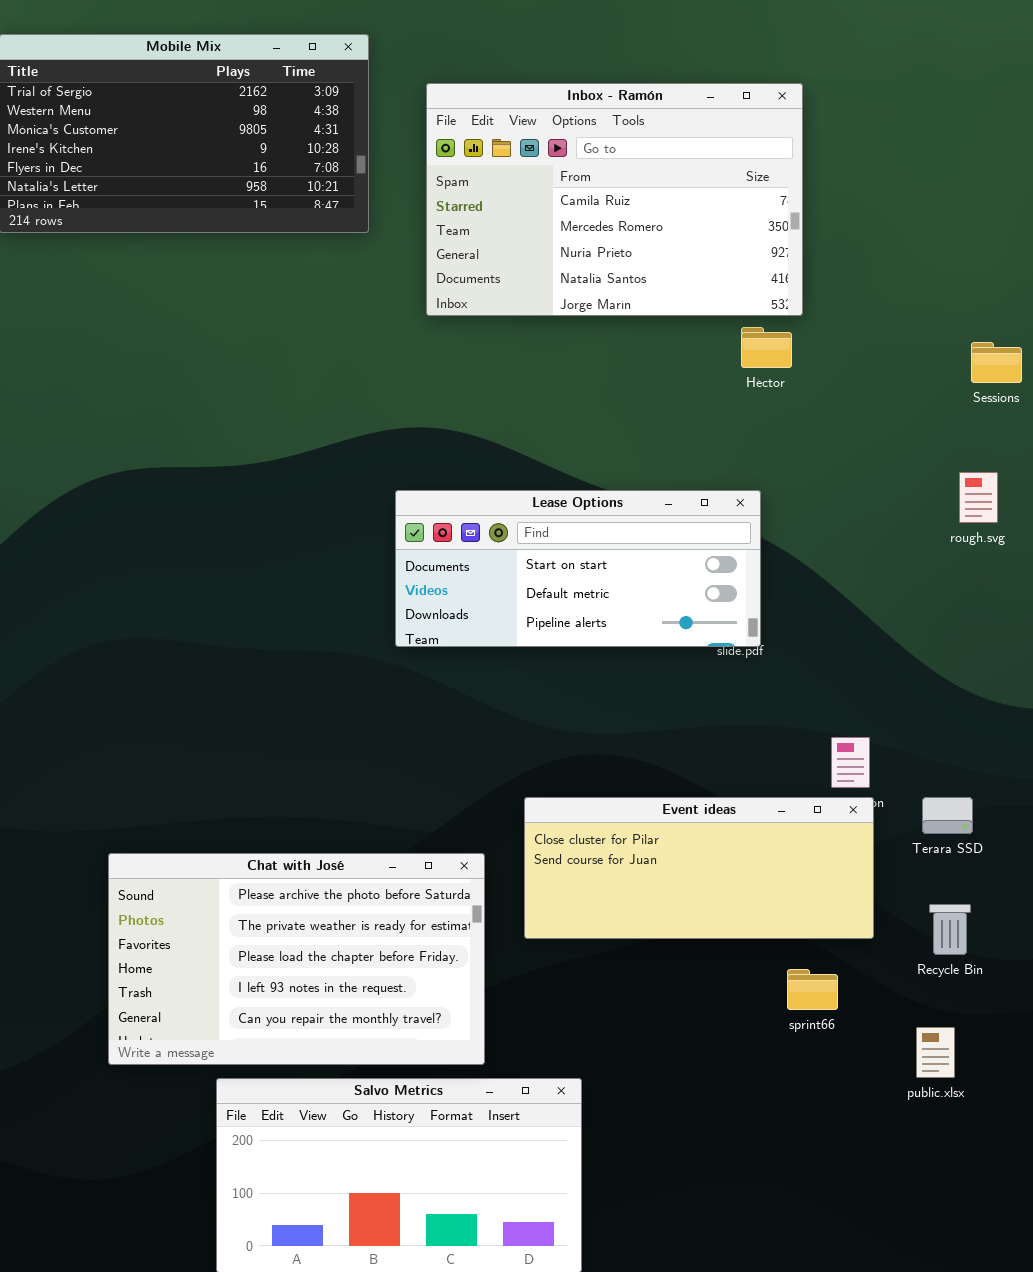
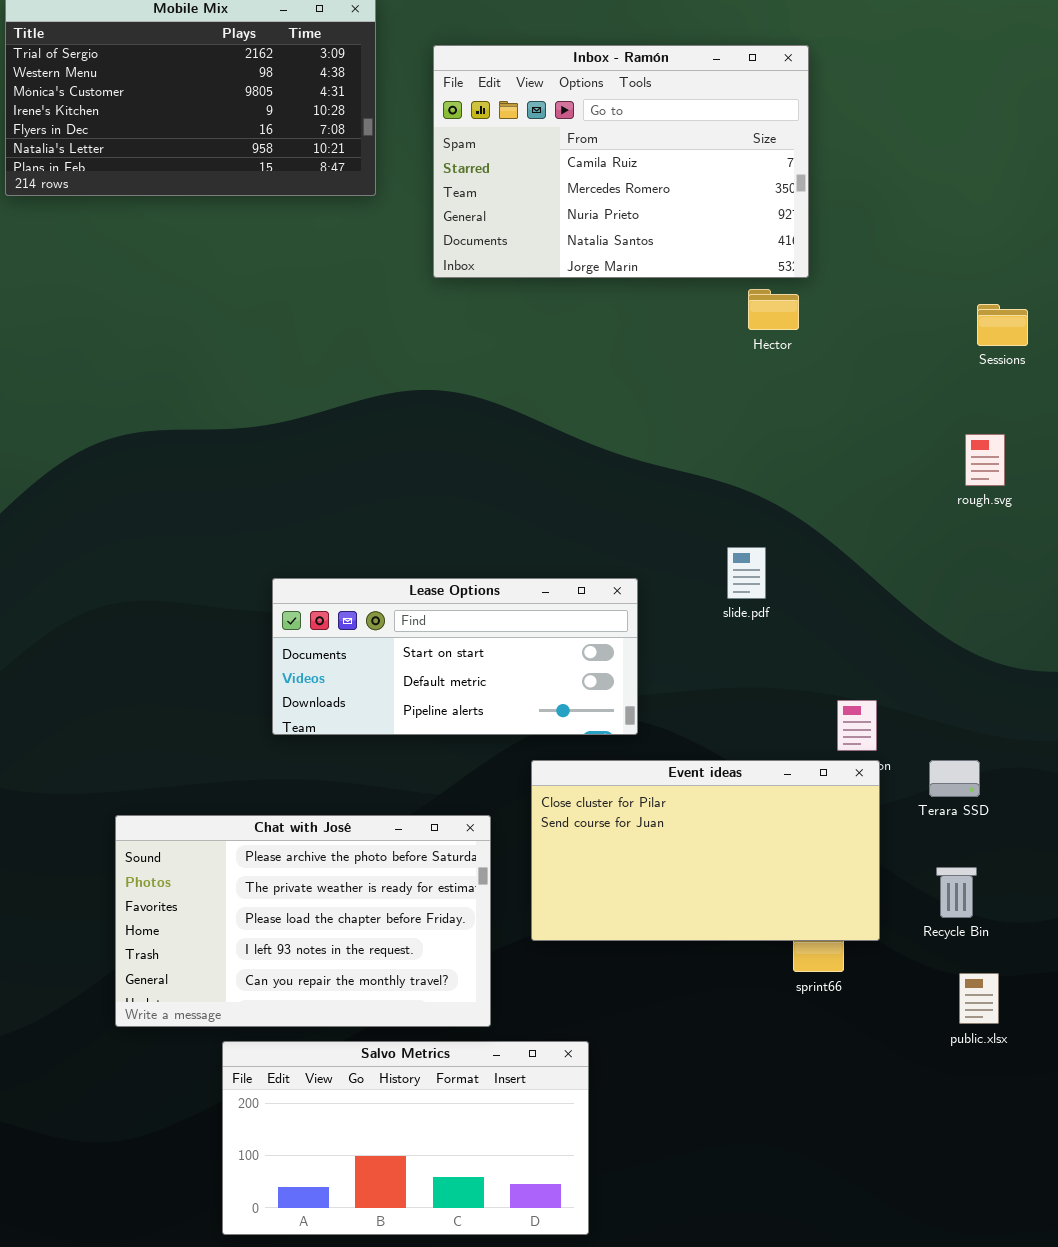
Lease Options: [395,490,761,647] -> [272,578,638,735], moved
Event ideas: [524,797,874,939] -> [531,760,880,941], resized
public.xlsx: [916,1027,955,1078] -> [959,973,999,1024], moved

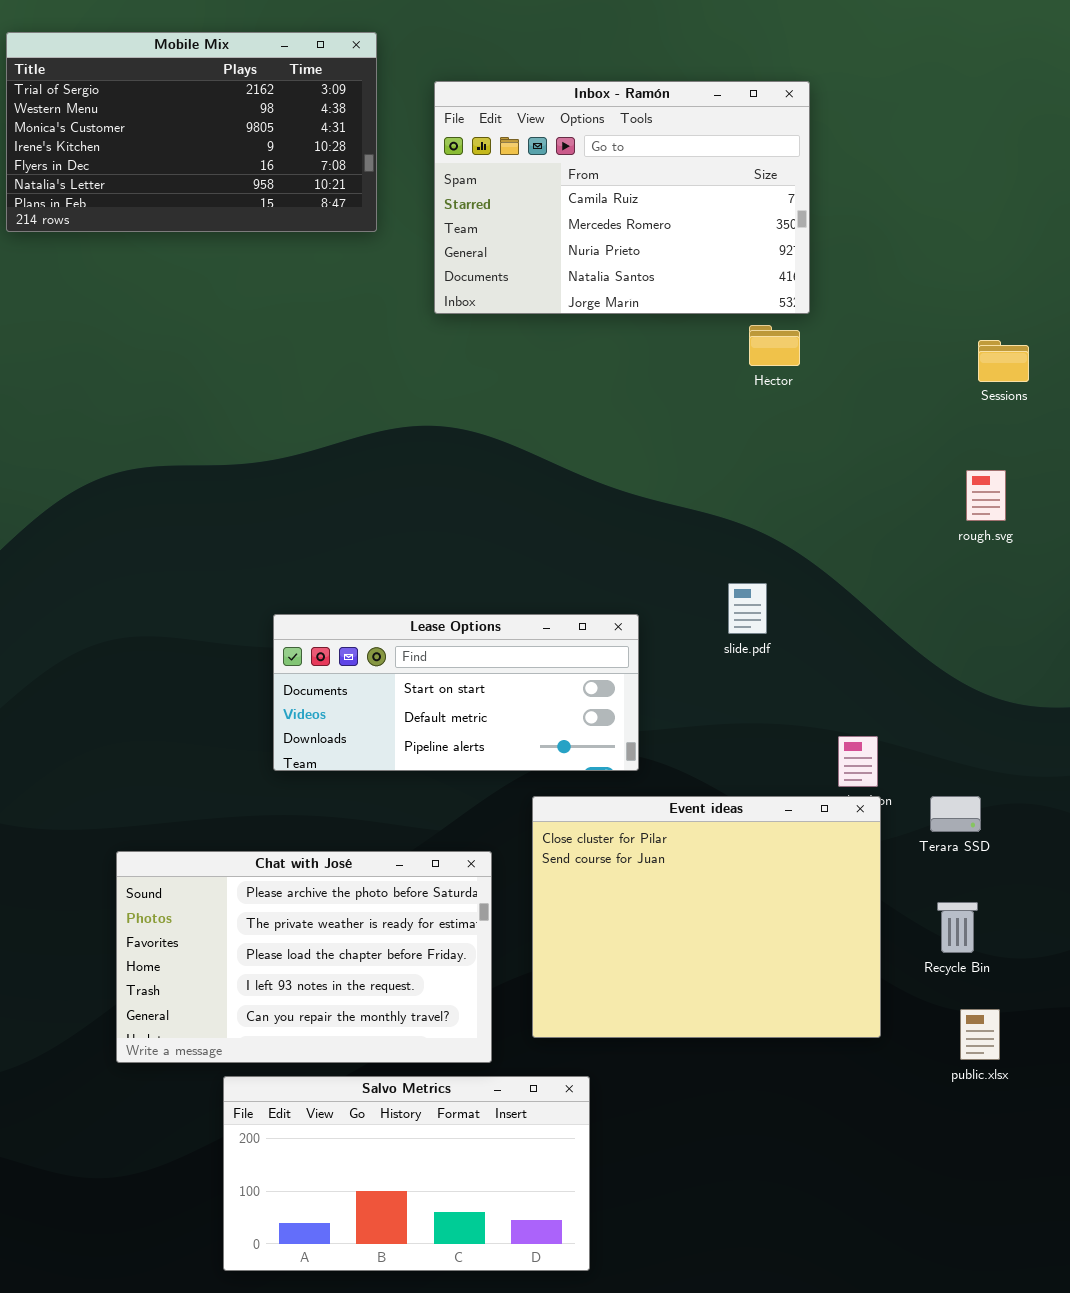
Event ideas: [531,760,880,941] -> [532,796,881,1038], resized

